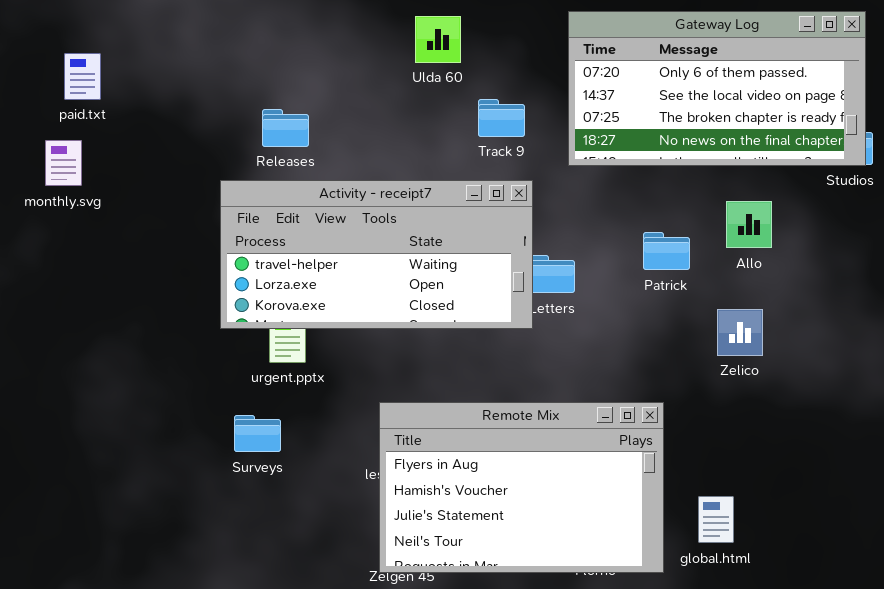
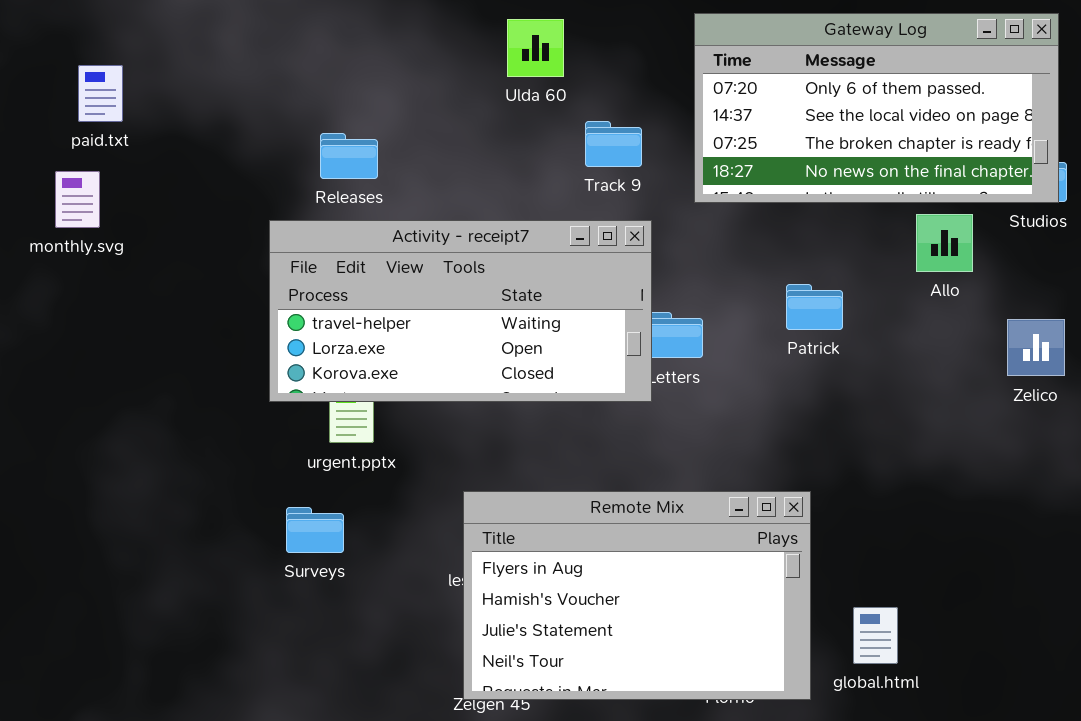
Allo: [726,201,772,248] -> [916,214,973,272], moved
Zelico: [717,309,763,356] -> [1007,319,1065,376], moved

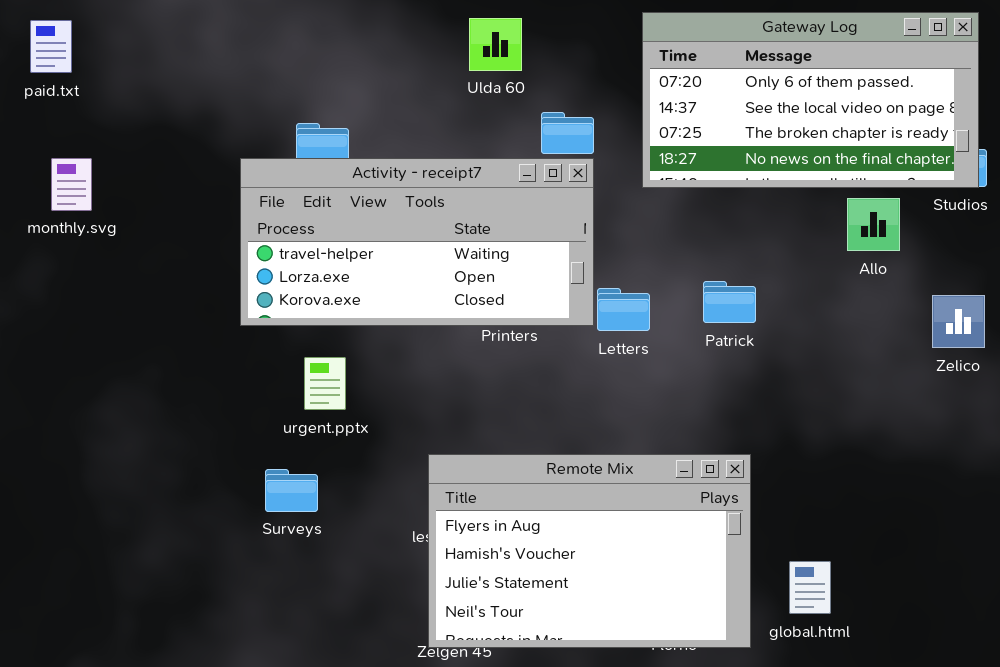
paid.txt: [78,65,123,122] -> [30,20,72,73], moved
Activity - receipt7: [269,220,652,402] -> [240,158,594,326], moved
Patrick: [786,284,843,330] -> [703,281,756,323], moved

